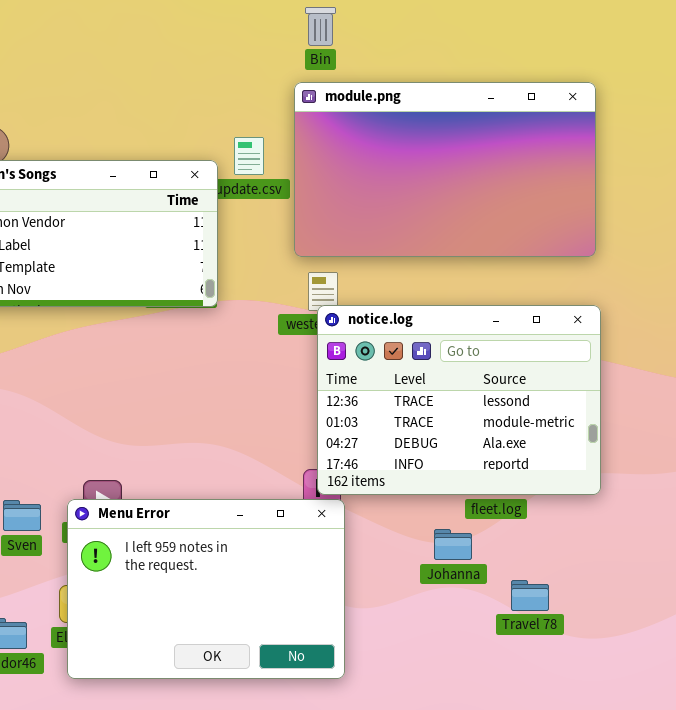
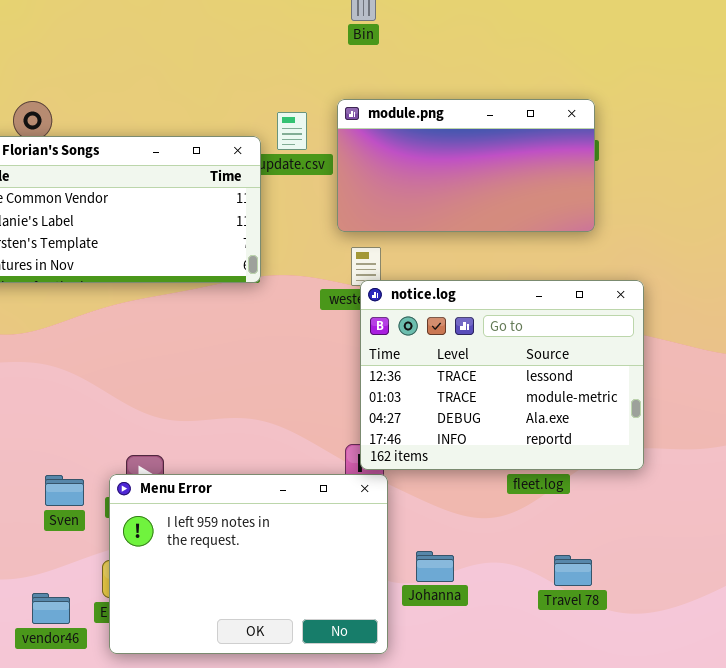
module.png: [294,82,596,257] -> [337,99,595,232], resized
Johanna: [434,529,472,560] -> [416,551,454,582], moved

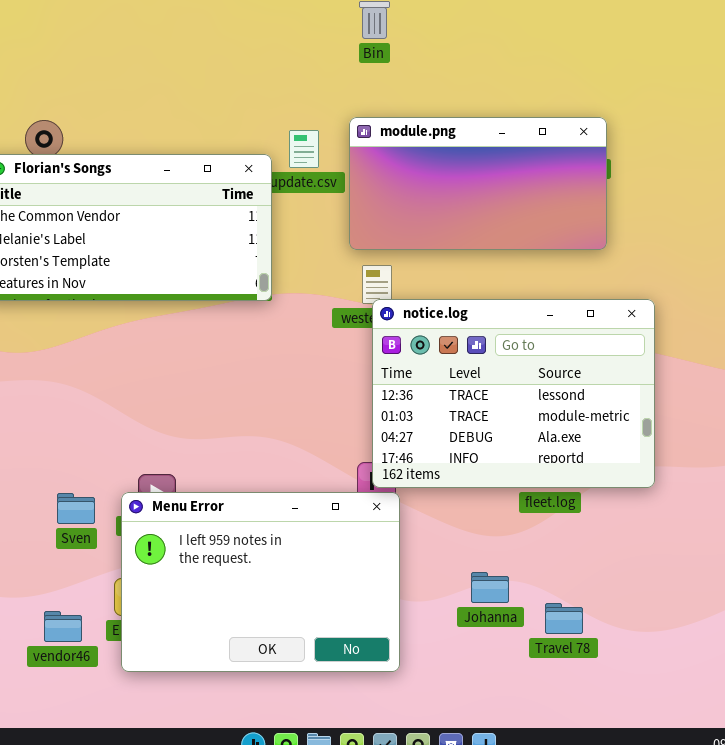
Johanna: [416,551,454,582] -> [471,572,509,603], moved
Travel 78: [554,555,592,586] -> [545,603,583,634], moved

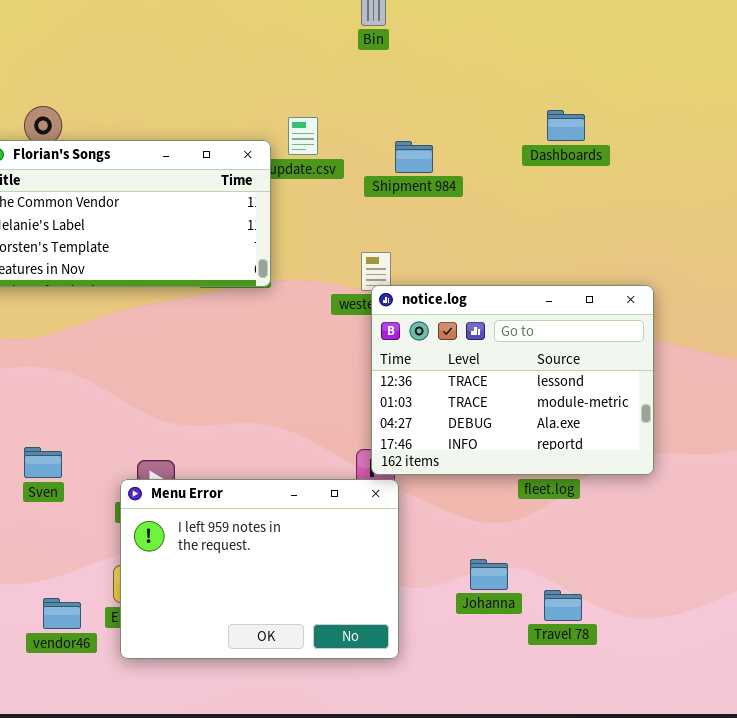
module.png: [349,117,607,250] -> none, closed
Sven: [57,493,95,524] -> [24,447,62,478], moved

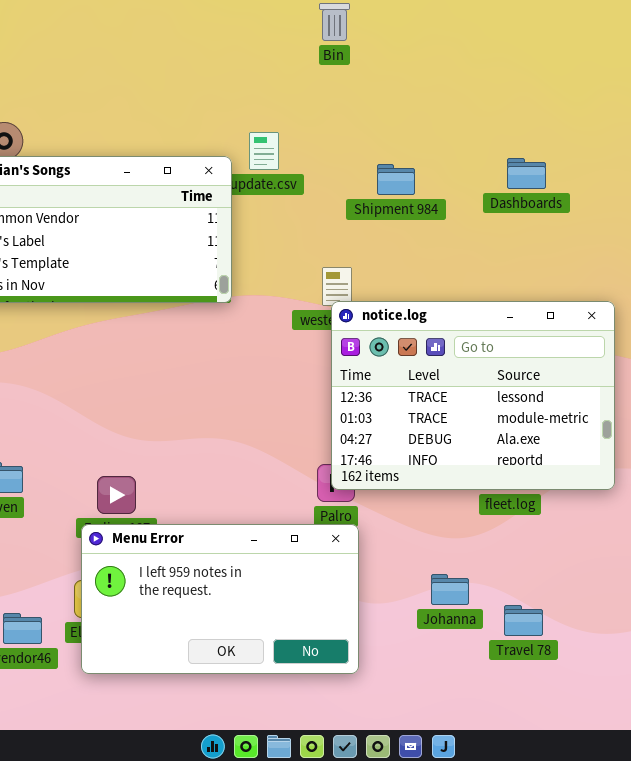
Dashboards: [547,110,585,141] -> [507,158,546,189], moved
Shipment 984: [395,141,433,173] -> [377,164,415,195], moved
Menu Error: [120,479,399,659] -> [81,524,359,674], resized

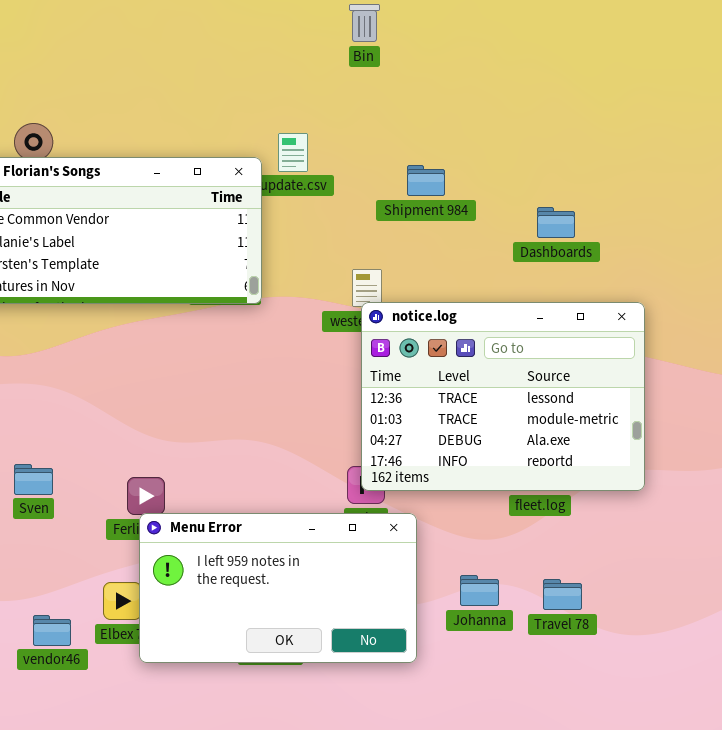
Dashboards: [507,158,546,189] -> [537,207,575,238], moved
Menu Error: [81,524,359,674] -> [139,513,417,663], moved
Travel 78: [504,605,543,636] -> [543,579,582,610], moved

